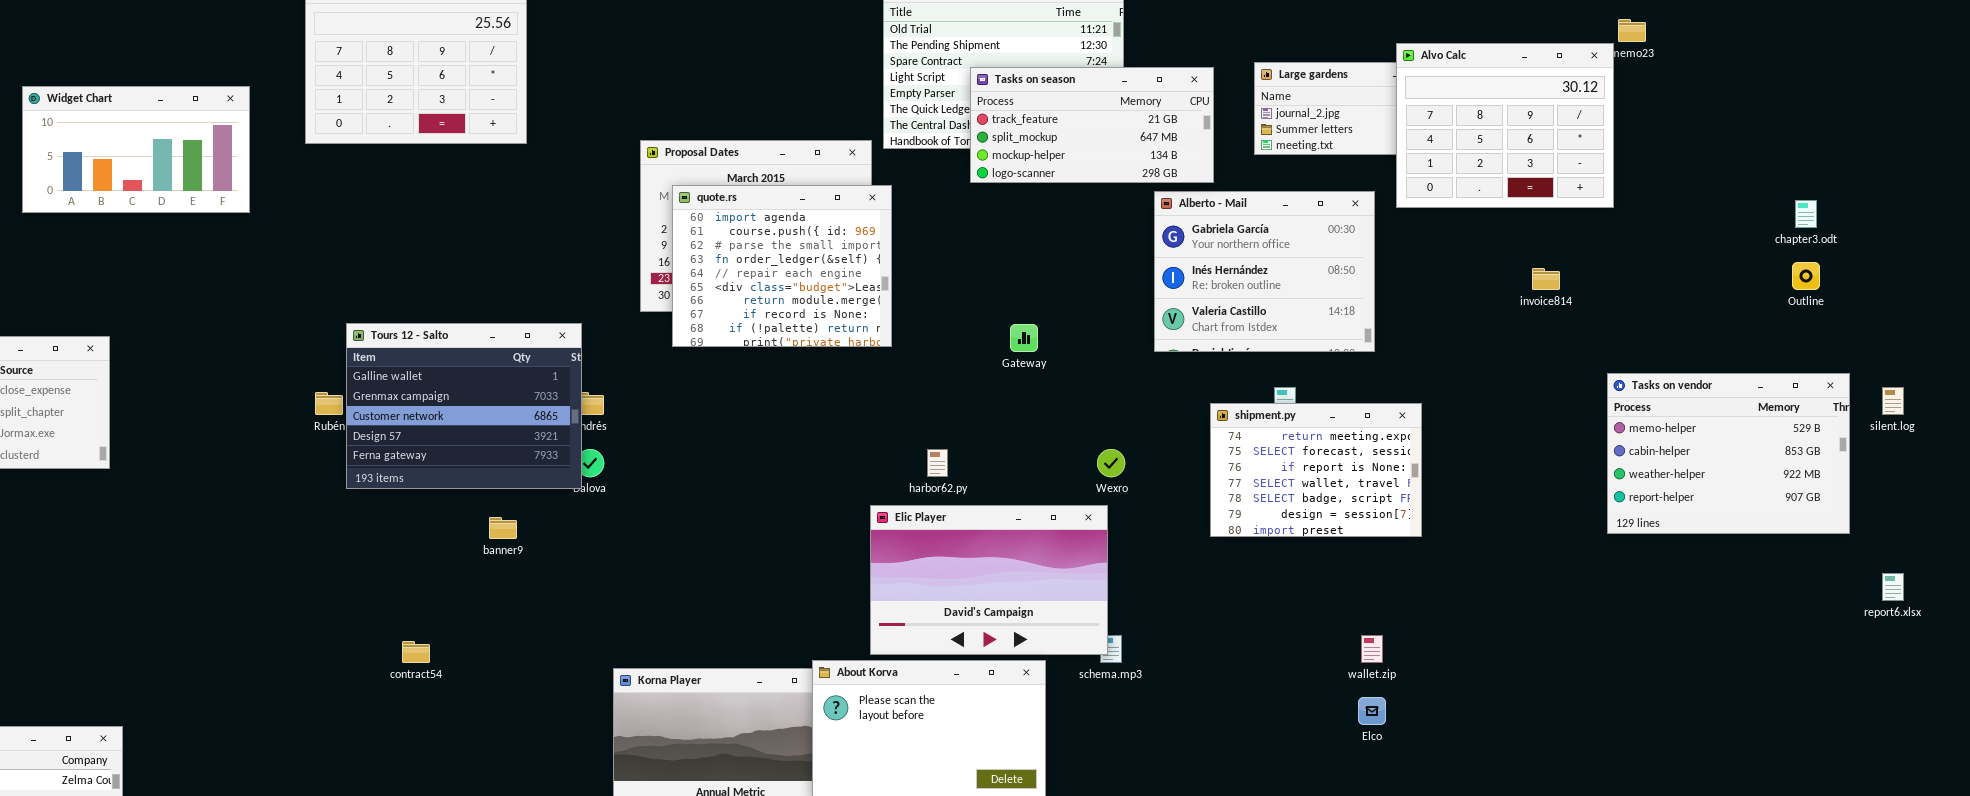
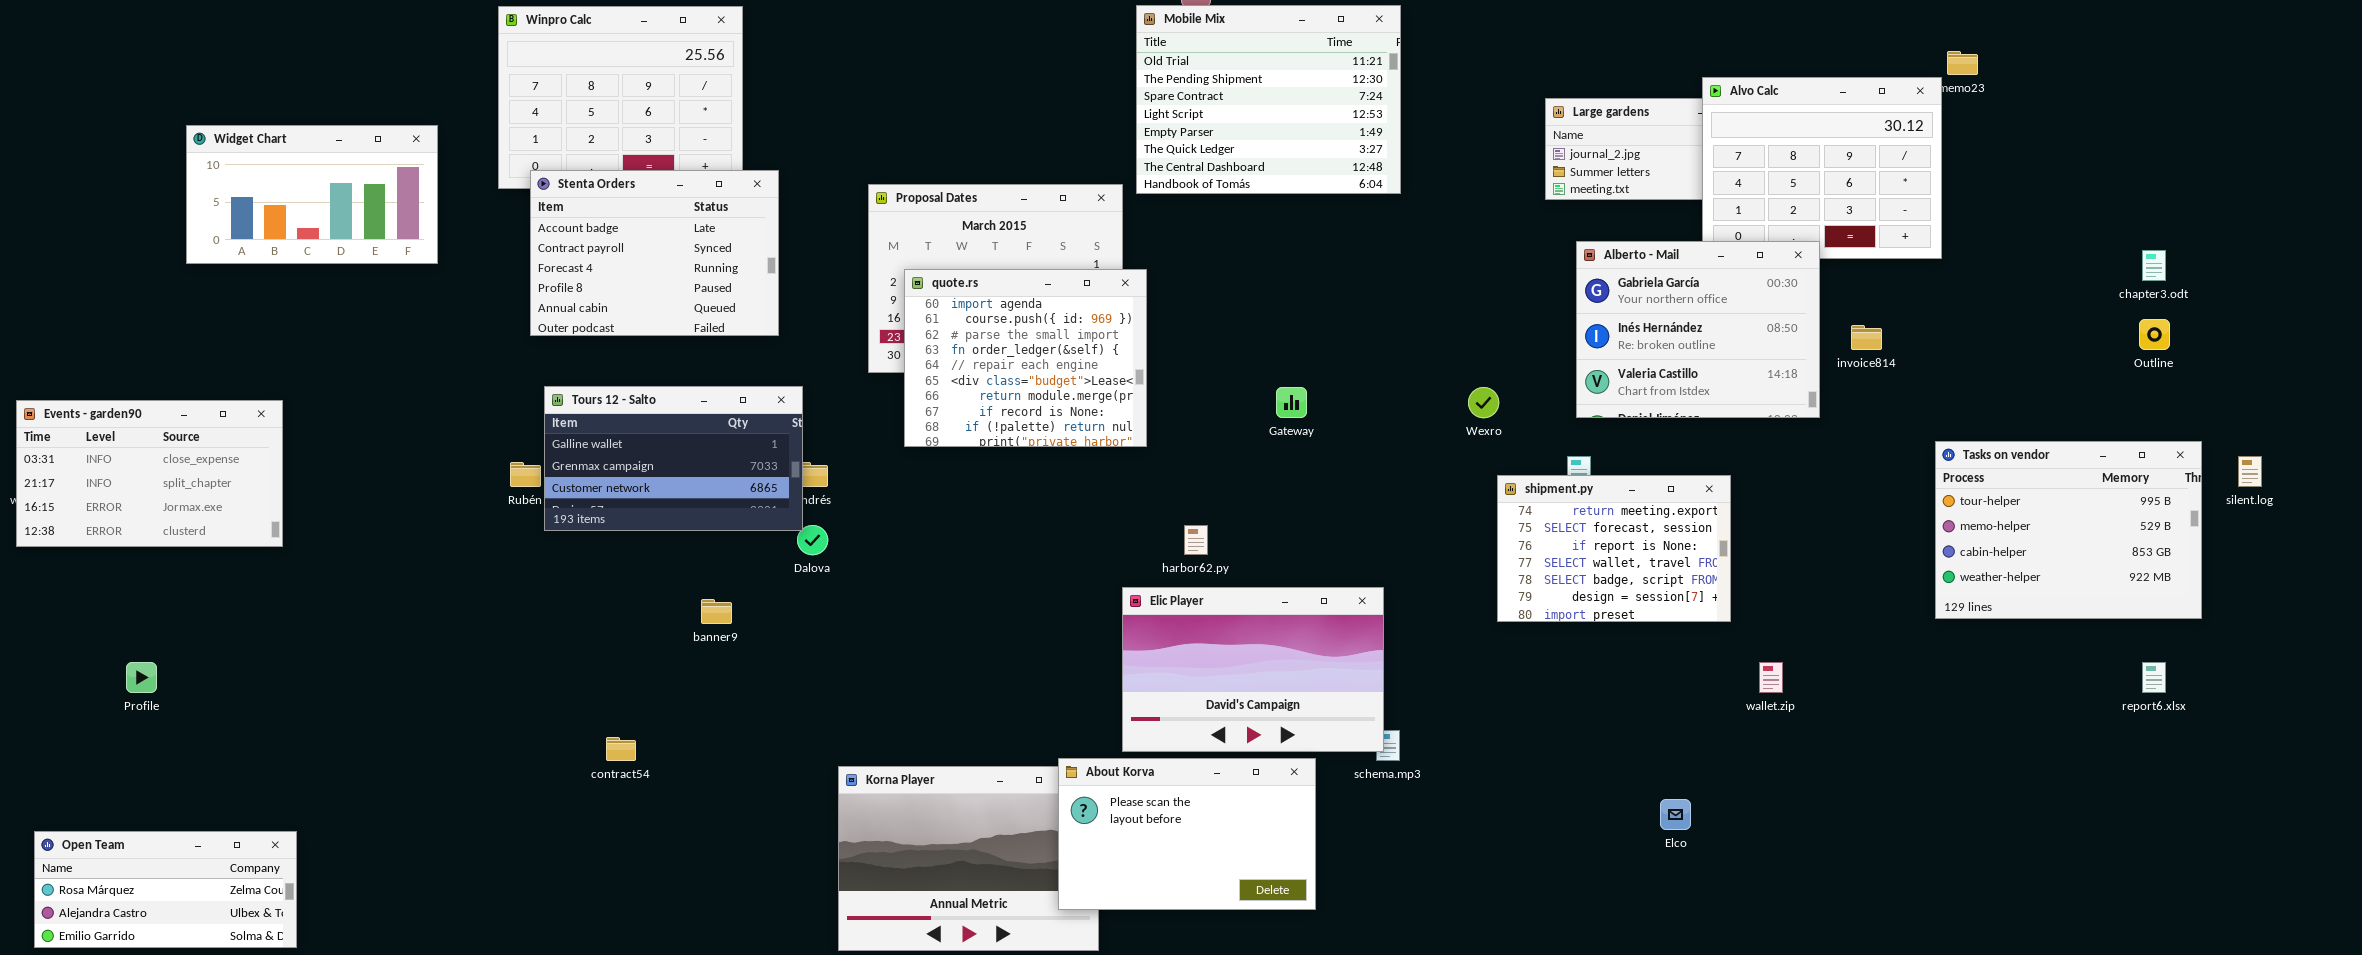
Tasks on season: [970,67,1214,183] -> none, closed
Stenta Orders: none -> [530,170,779,336], opened
quote.rs: [672,185,892,347] -> [904,269,1147,447], moved
Alberto - Mail: [1154,191,1375,352] -> [1576,241,1820,418], moved
Tours 12 - Salto: [346,323,582,489] -> [544,386,803,531], resized
Tasks on vendor: [1607,373,1850,534] -> [1935,441,2202,619], scrolled up 1 row
Wexro: [1097,449,1125,477] -> [1468,387,1499,418], moved
report6.xlsx: [1882,573,1904,601] -> [2142,662,2166,693], moved
wallet.zip: [1361,635,1383,663] -> [1759,662,1783,693], moved

